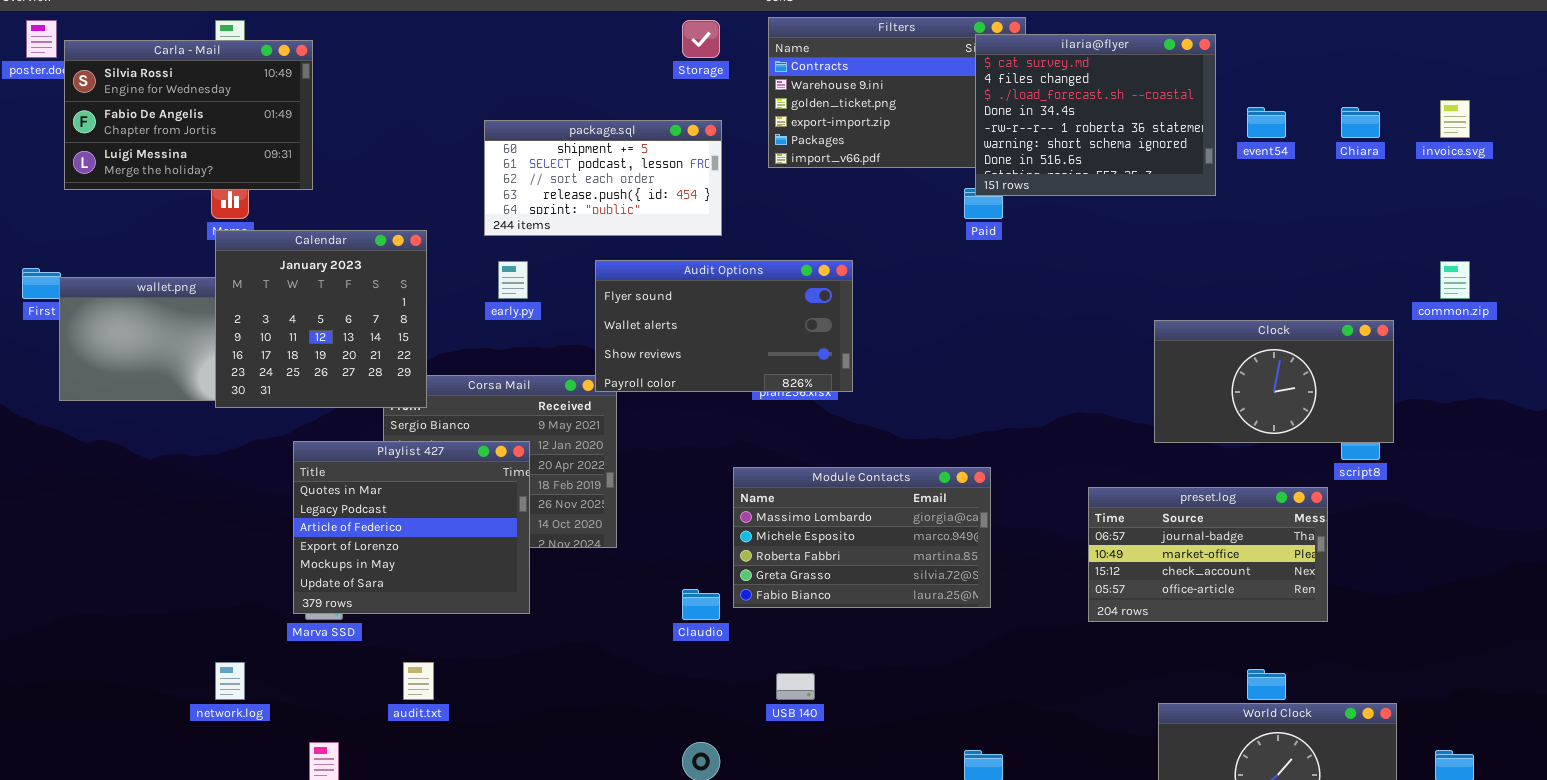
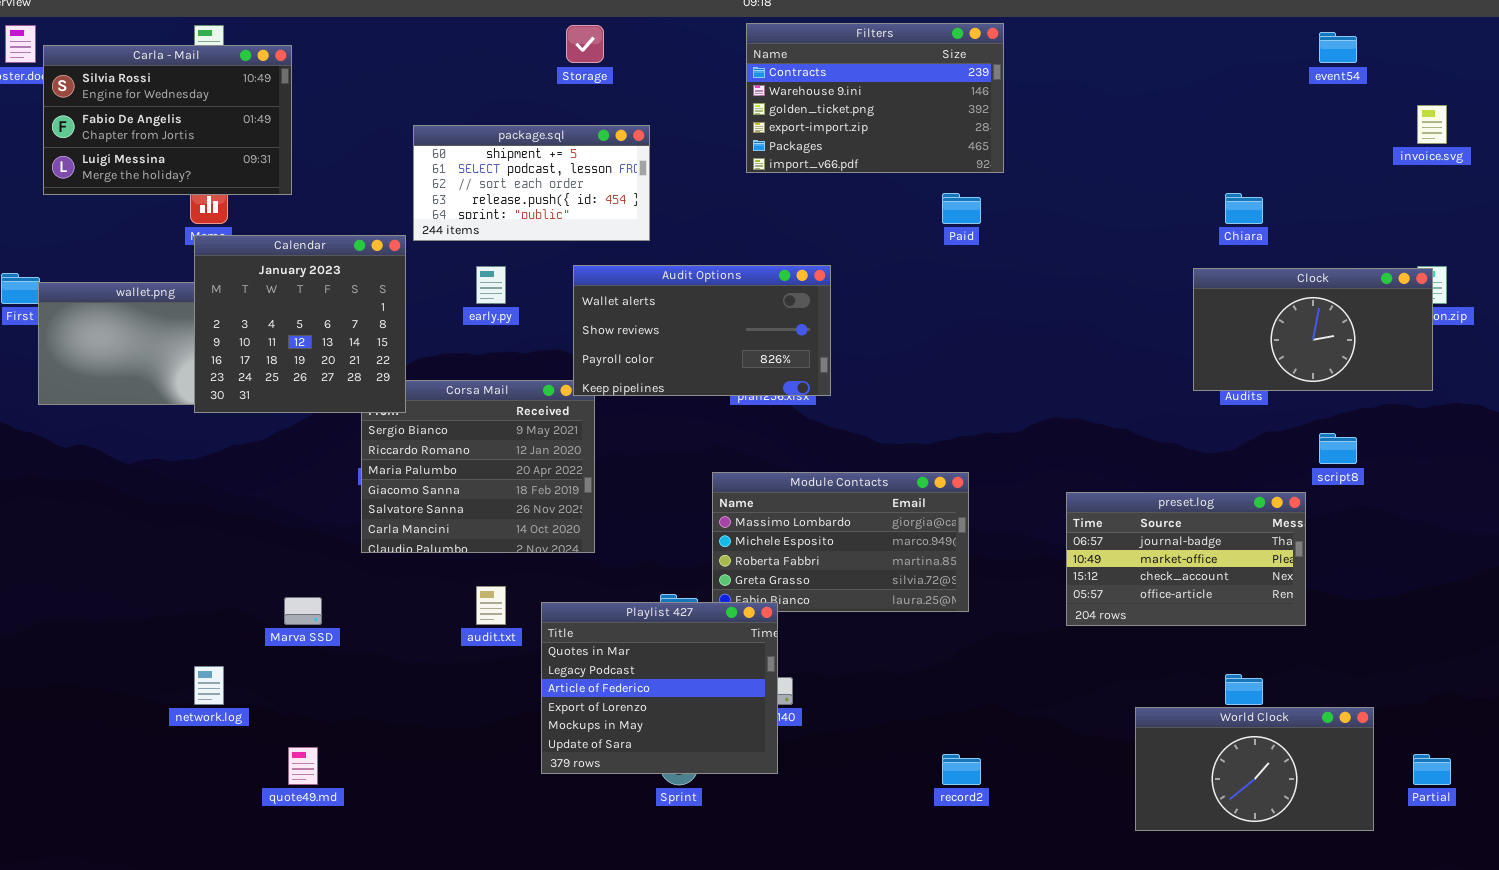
Storage: [682,20,720,58] -> [566,25,604,63], moved
ilaria@flyer: [975,34,1216,196] -> none, closed
event54: [1247,107,1286,138] -> [1319,32,1357,63], moved
Chiara: [1341,107,1380,138] -> [1225,193,1263,224], moved
package.sql: [484,120,722,236] -> [413,125,650,241], moved
Audit Options: [595,260,853,392] -> [573,265,831,396], scrolled down 1 row
Clock: [1154,320,1394,443] -> [1193,268,1433,391], moved
Playlist 427: [293,441,530,614] -> [541,602,778,774], moved
audit.txt: [403,662,434,700] -> [476,586,506,625], moved

